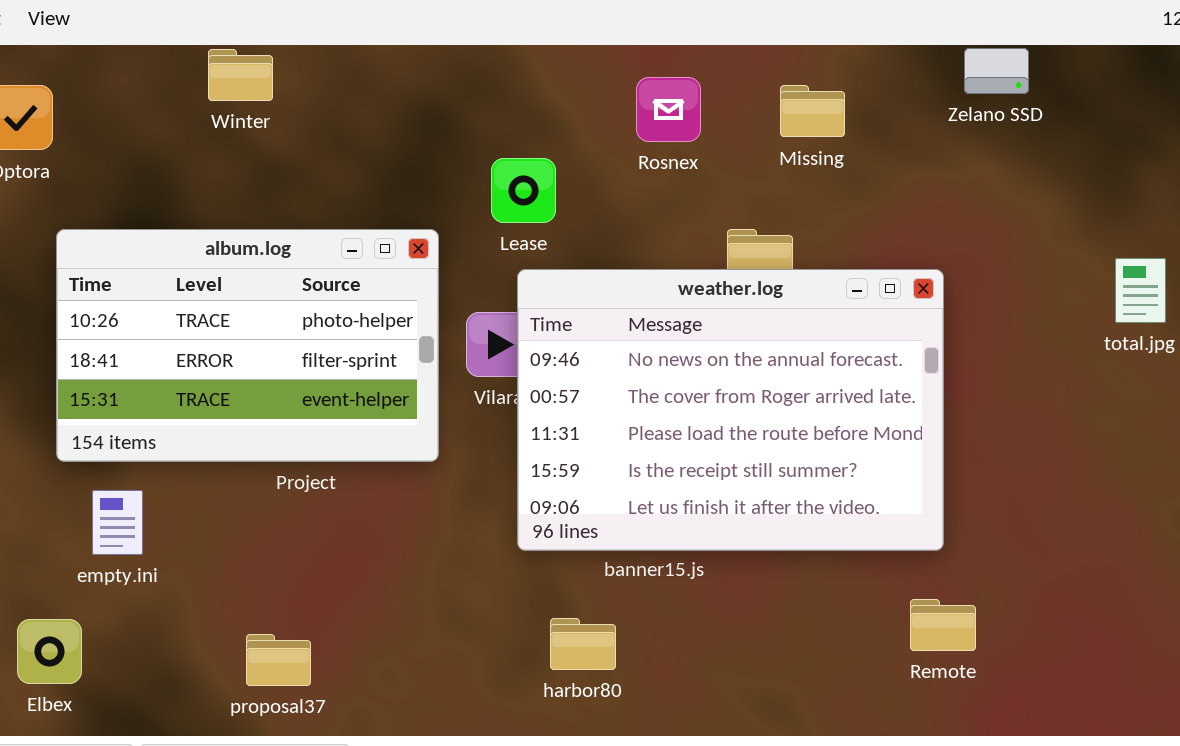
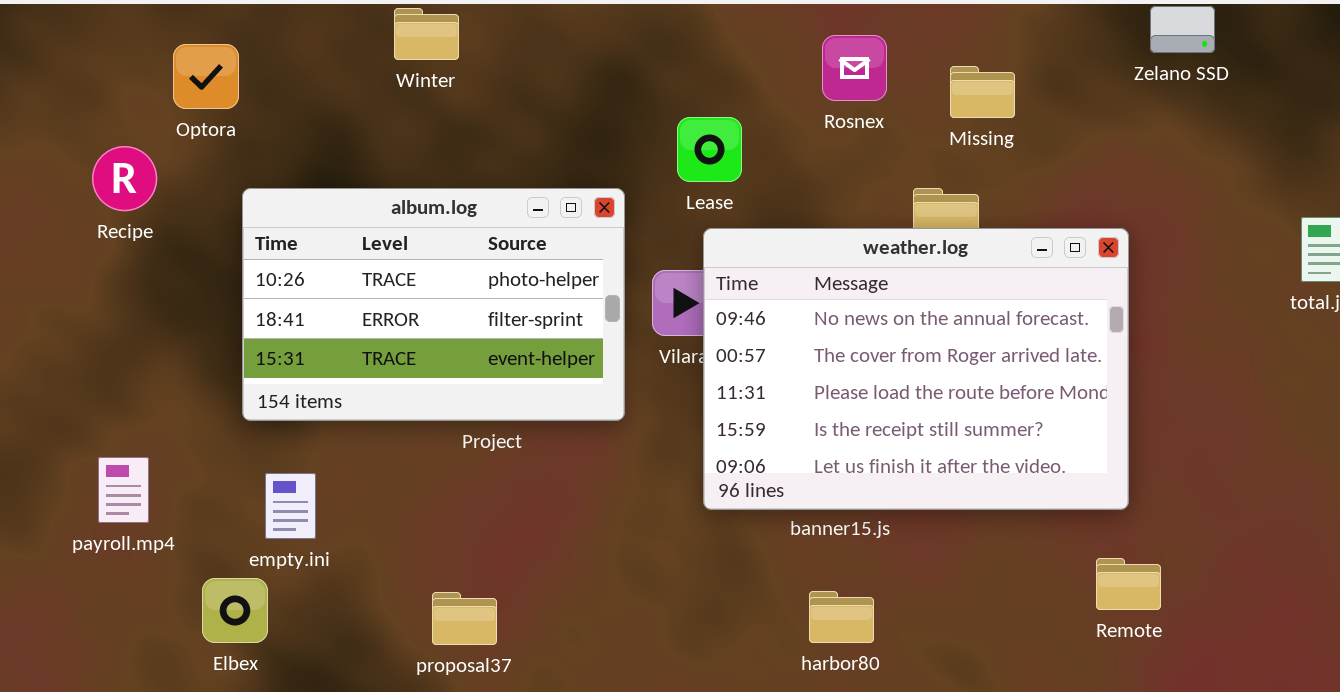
Missing: [780,85,845,137] -> [950,66,1015,118], moved
empty.ini: [92,490,143,555] -> [265,473,316,539], moved
harbor80: [550,618,616,670] -> [809,591,874,643], moved

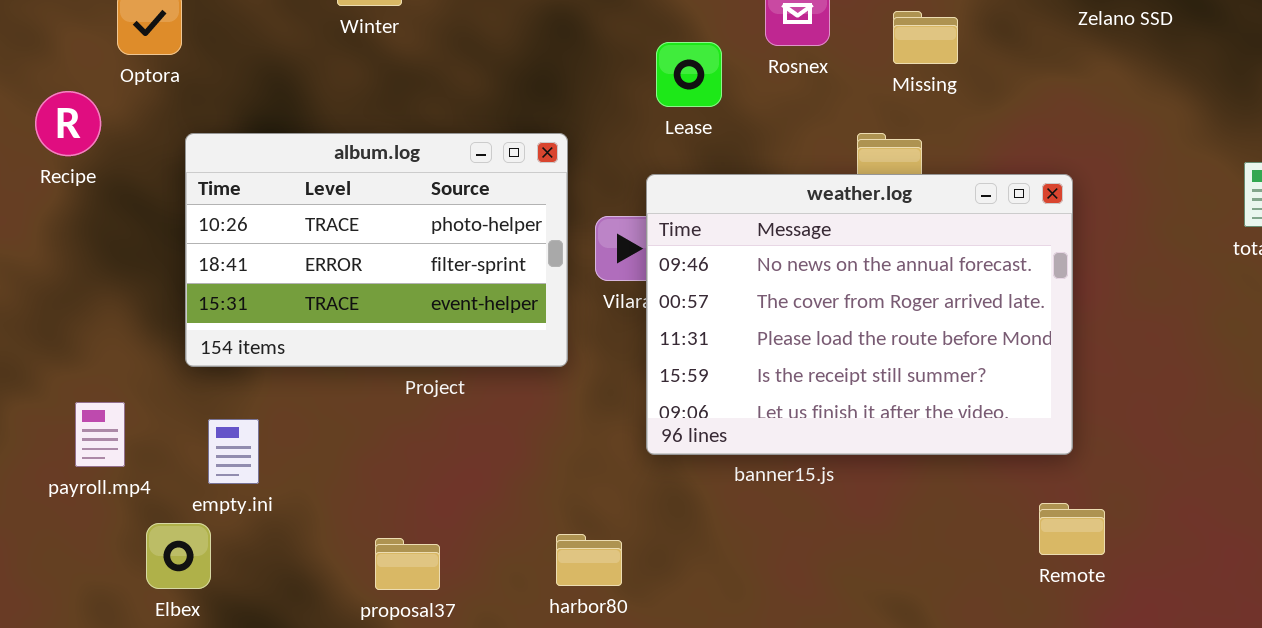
Lease: [677,117,742,182] -> [656,42,722,107], moved
payroll.mp4: [98,457,149,523] -> [75,402,125,467], moved
harbor80: [809,591,874,643] -> [556,534,622,586], moved

